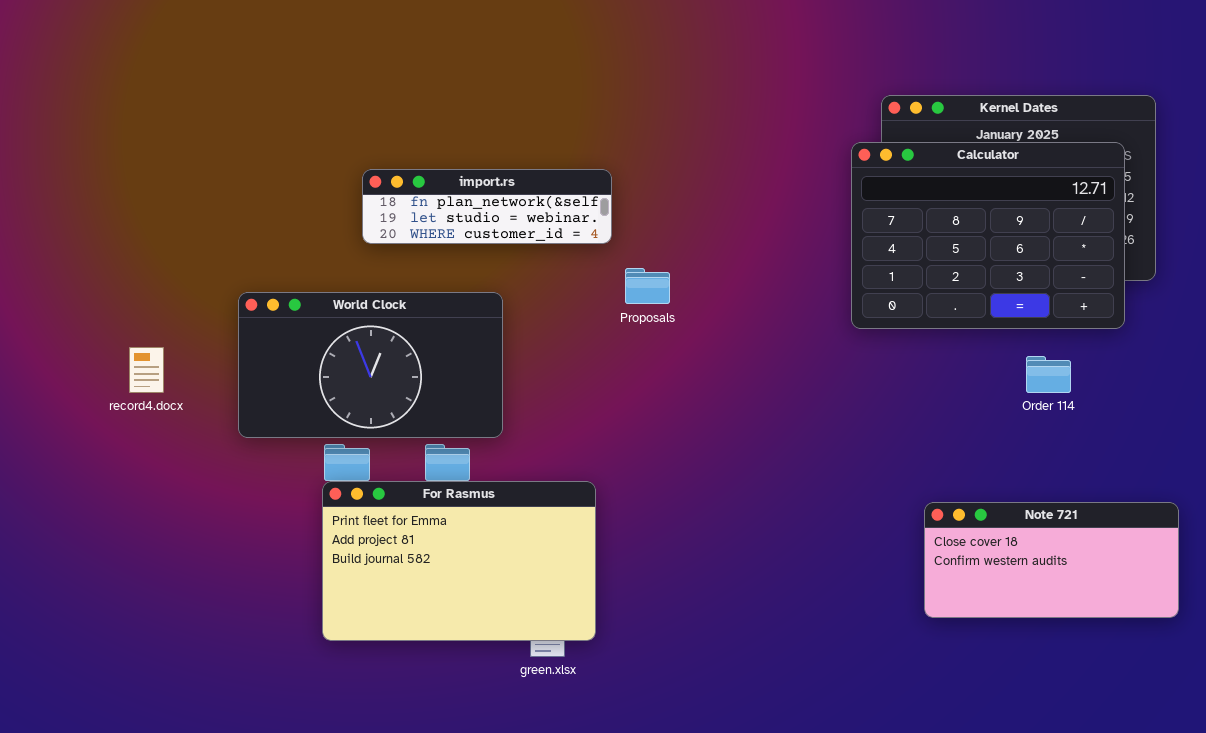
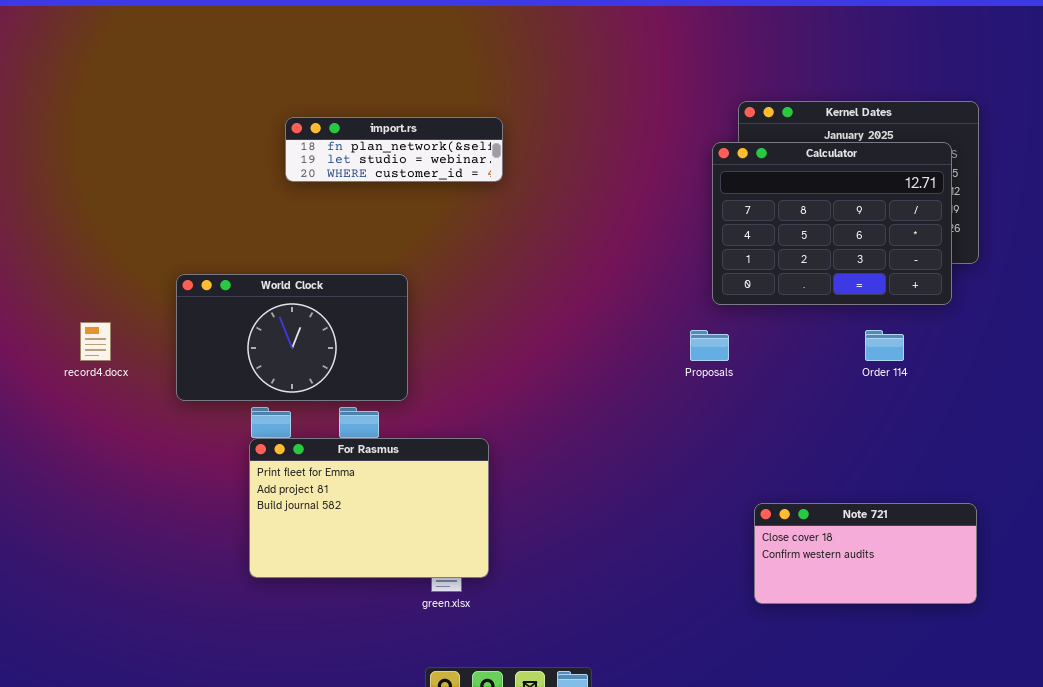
import.rs: [362,169,612,244] -> [285,117,503,182], moved
Proposals: [625,268,670,304] -> [690,330,729,361], moved
Note 721: [924,502,1179,618] -> [754,503,977,604], moved

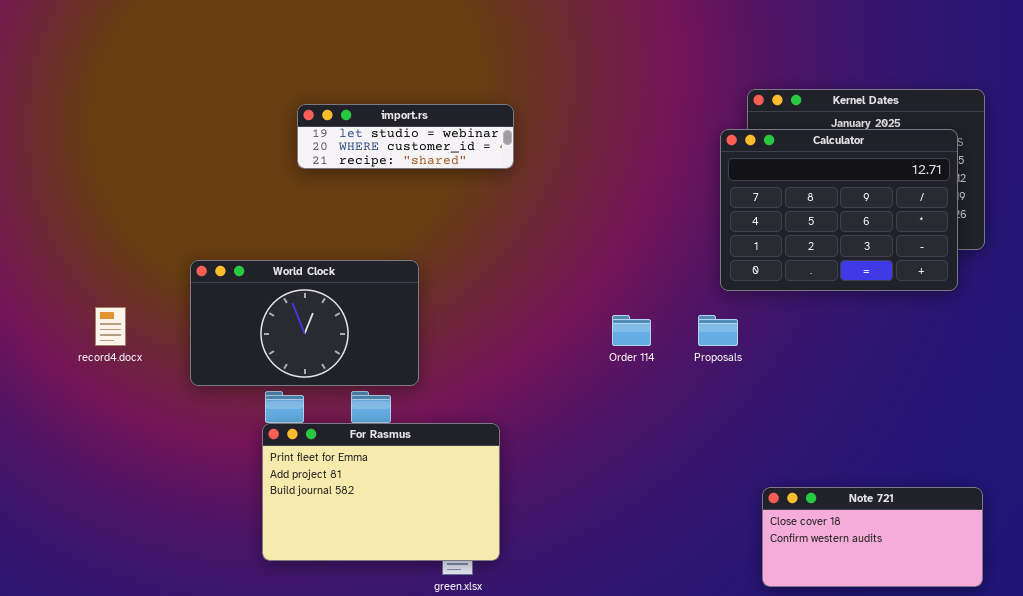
import.rs: [285,117,503,182] -> [297,104,514,169], scrolled down 1 row
Order 114: [865,330,904,361] -> [612,315,651,346], moved

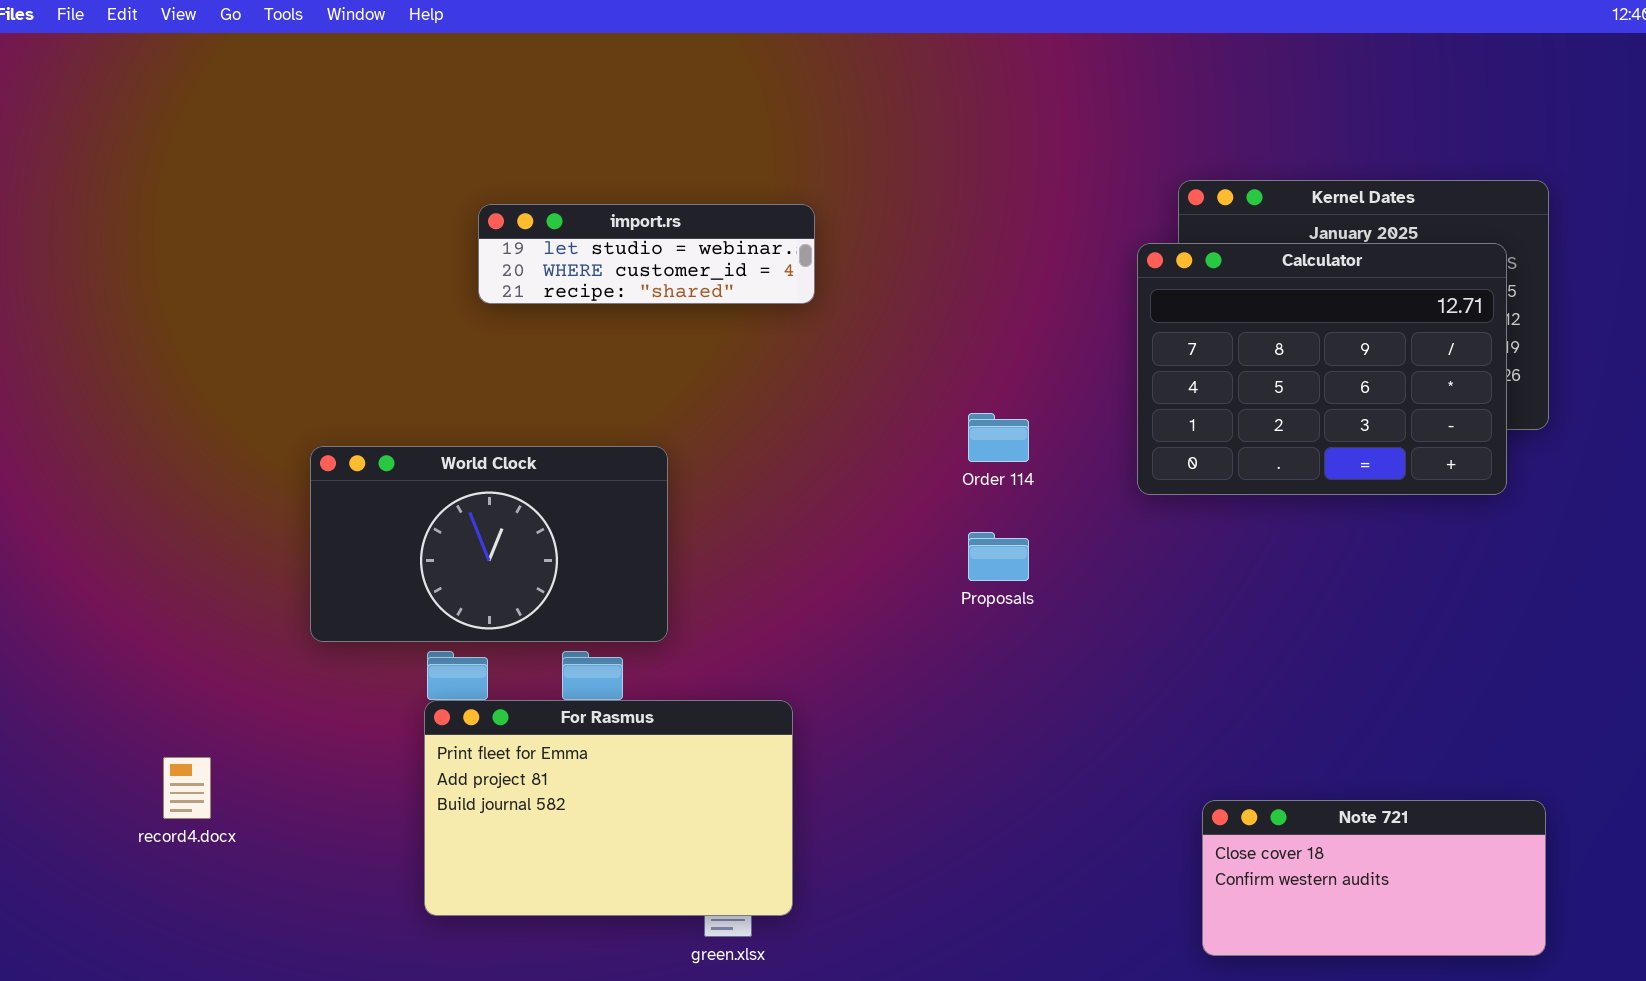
record4.docx: [95,307,126,346] -> [163,757,211,819], moved
Order 114: [612,315,651,346] -> [968,413,1029,462], moved
Proposals: [698,315,738,346] -> [968,532,1029,581], moved

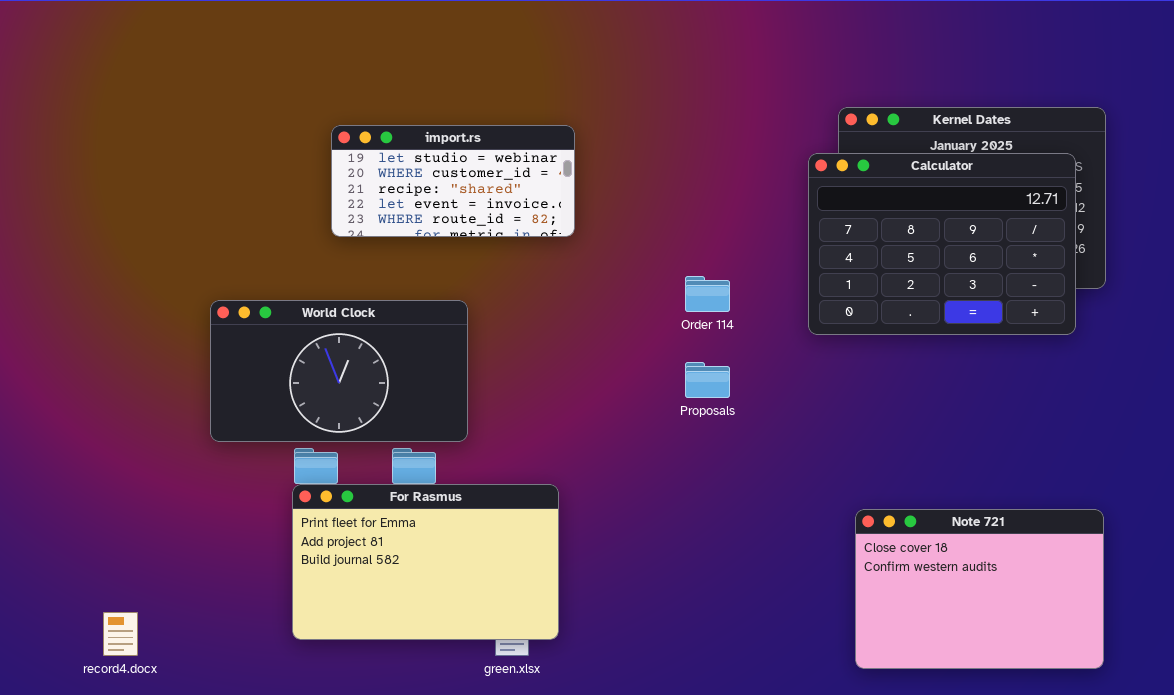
import.rs: [478,204,815,304] -> [331,125,575,237], resized
record4.docx: [163,757,211,819] -> [103,612,138,656], moved
Note 721: [1202,800,1546,956] -> [855,509,1104,669], resized

